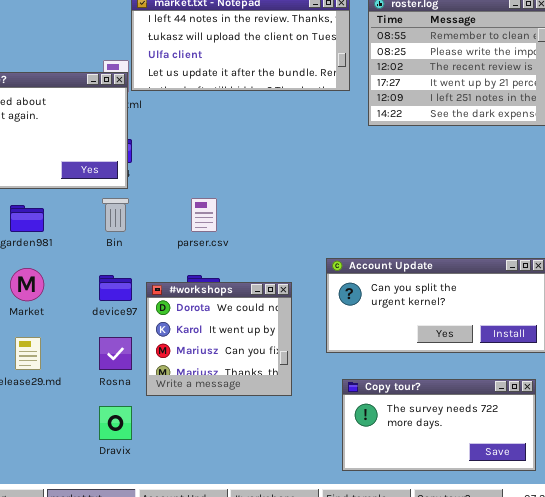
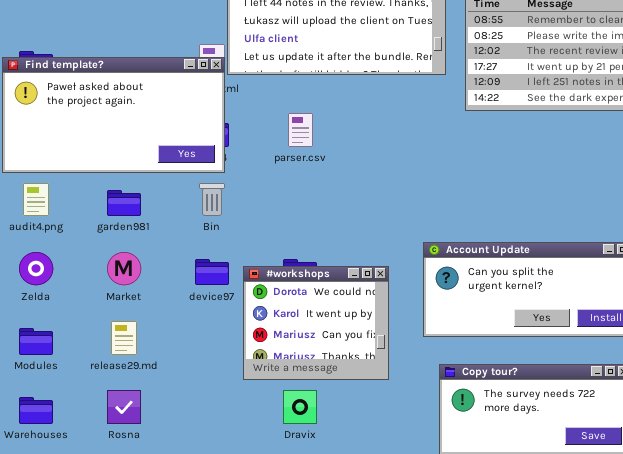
parser.csv: [191,198,217,232] -> [288,113,313,147], moved
Rosna: [99,337,132,370] -> [107,390,141,424], moved
Dravix: [99,406,132,440] -> [283,390,317,424], moved

